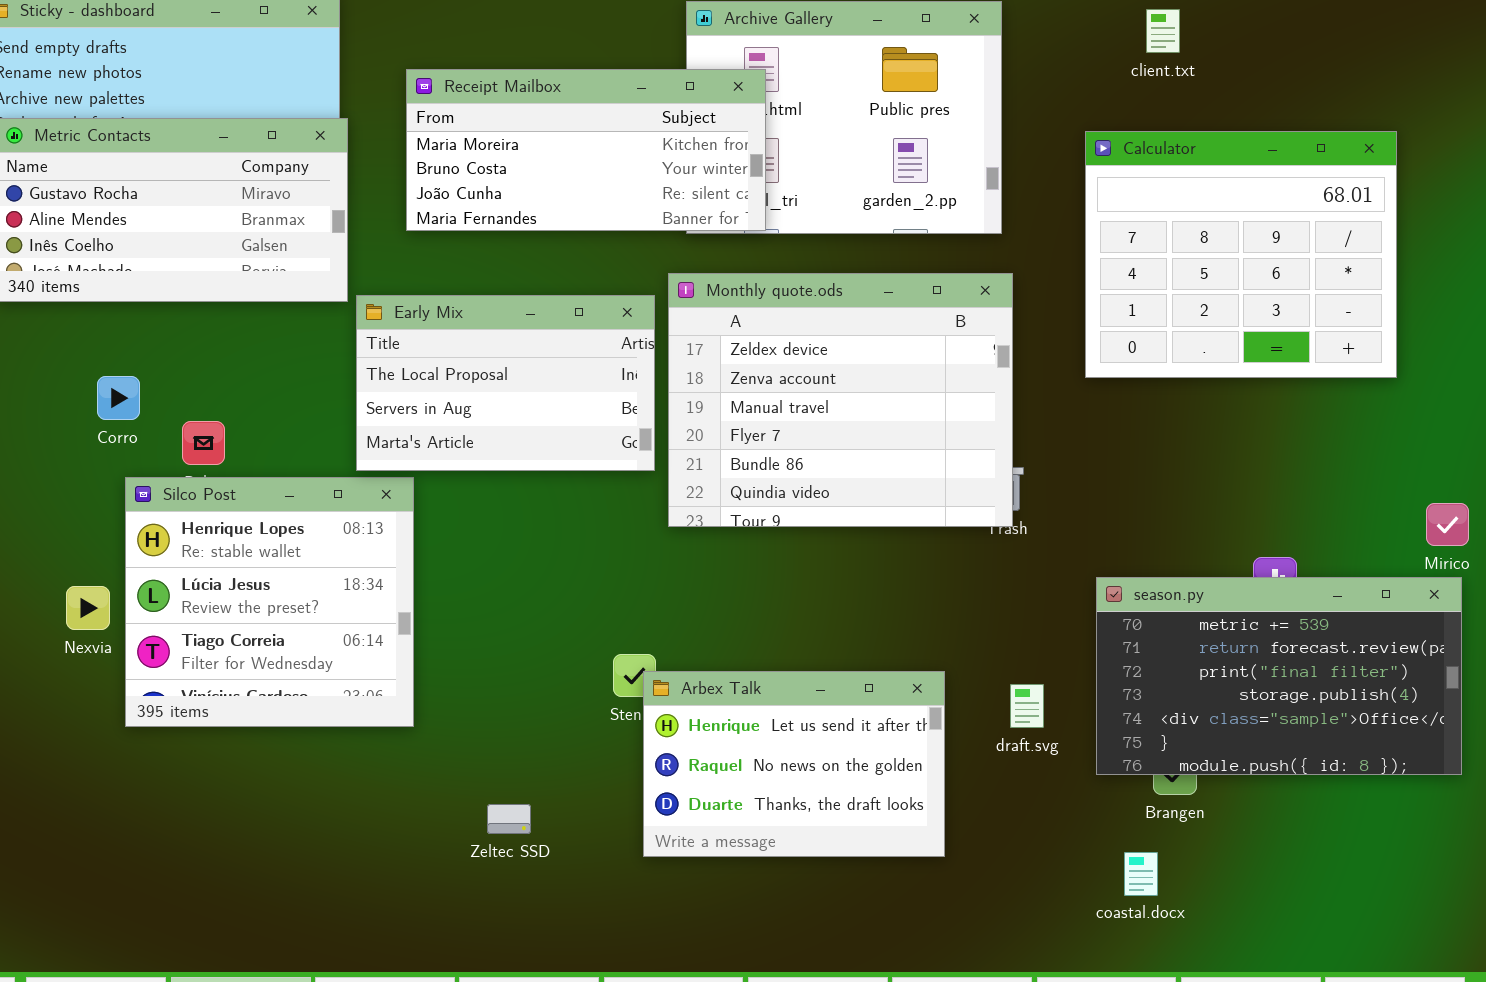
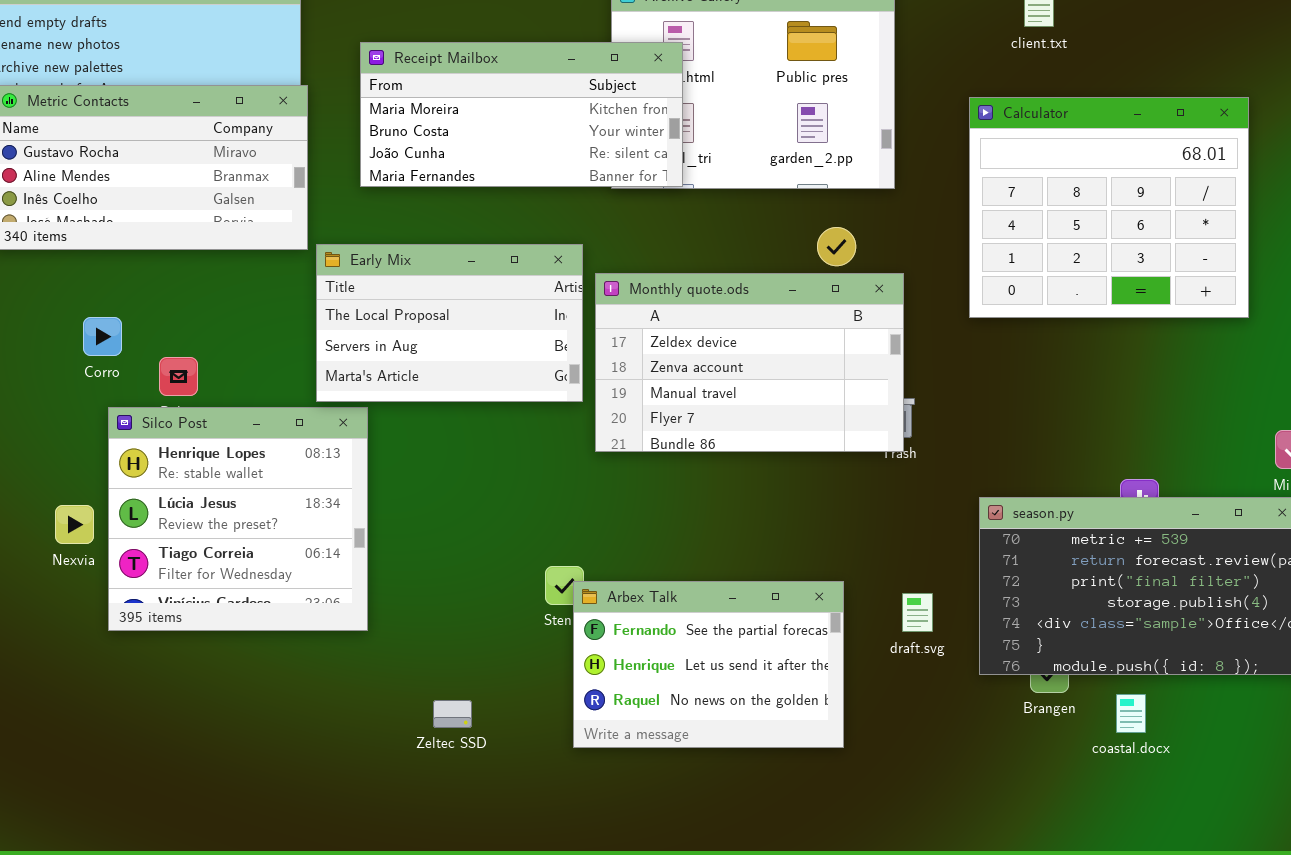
Monthly quote.ods: [668,273,1013,527] -> [595,273,904,452], resized
Arbex Talk: [643,671,945,857] -> [573,581,844,748], scrolled up 1 row
coastal.docx: [1124,852,1158,896] -> [1116,694,1146,733], moved

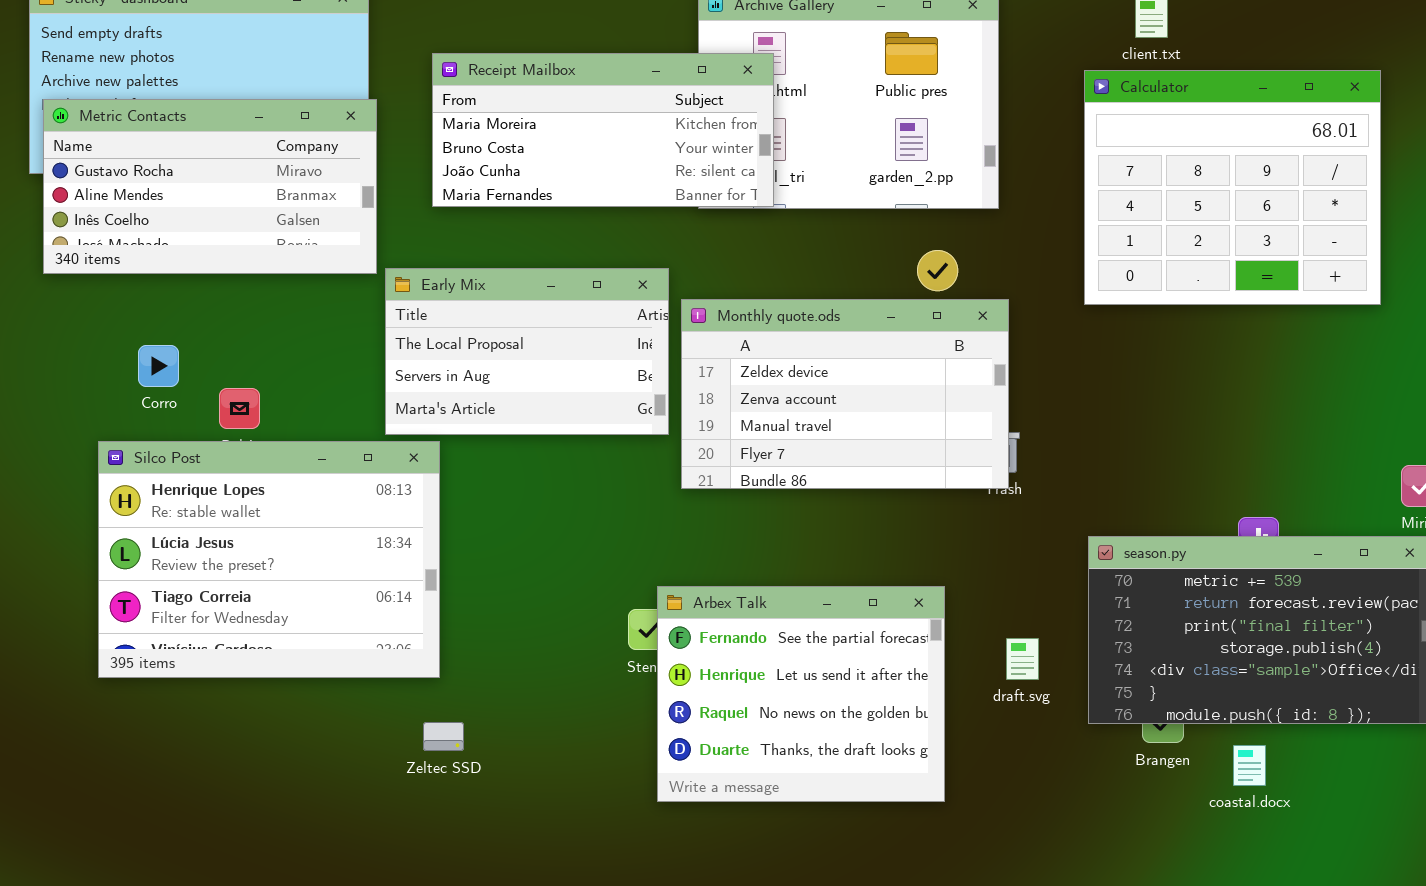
Calculator: [969,97,1249,318] -> [1084,70,1381,305], moved
Silco Post: [108,407,368,631] -> [98,441,440,678], resized
Arbex Talk: [573,581,844,748] -> [657,586,945,802], resized
Zeltec SSD: [433,700,472,728] -> [423,722,464,751], moved

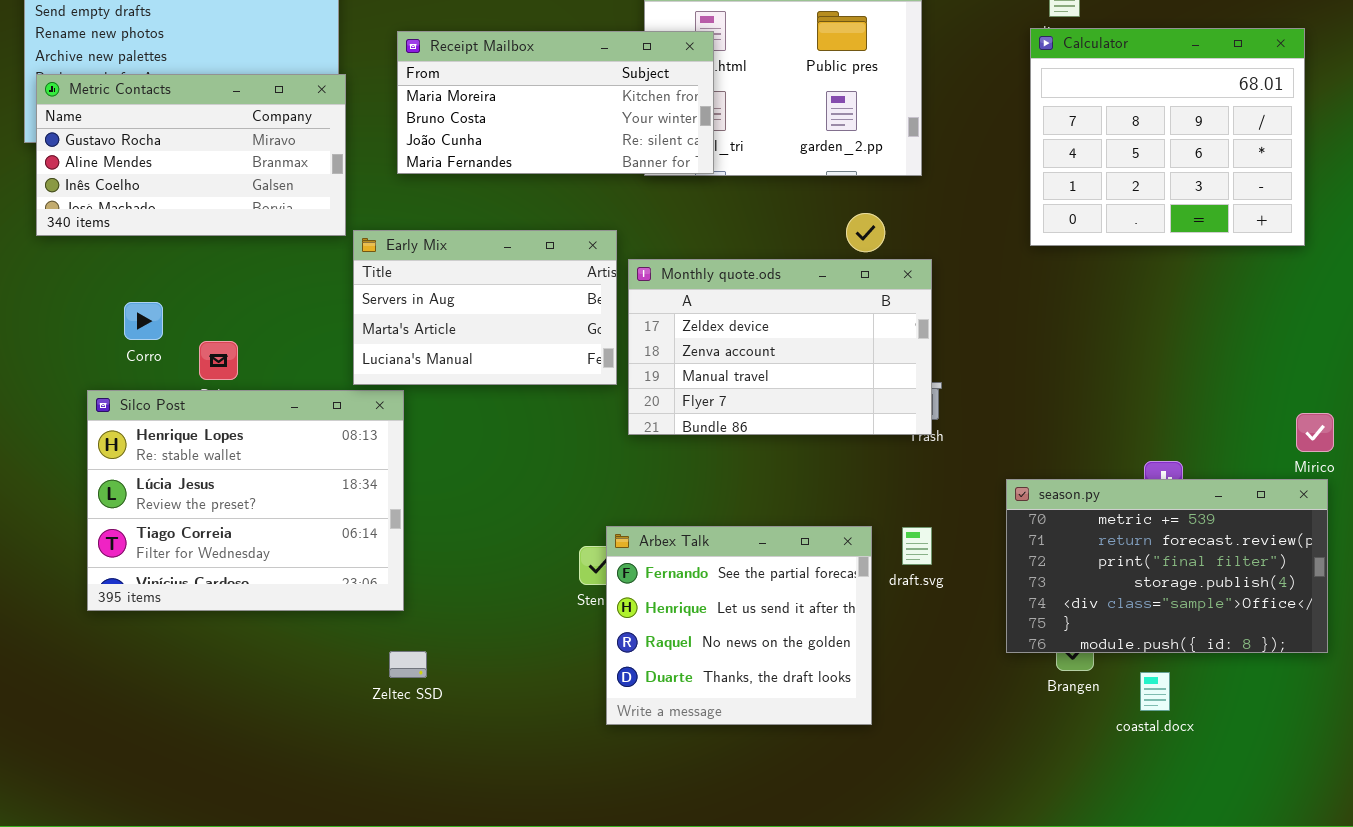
Calculator: [1084,70,1381,305] -> [1030,28,1305,246], moved
Early Mix: [385,268,669,435] -> [353,230,617,385], scrolled down 1 row
draft.svg: [1006,638,1039,680] -> [902,527,932,565], moved

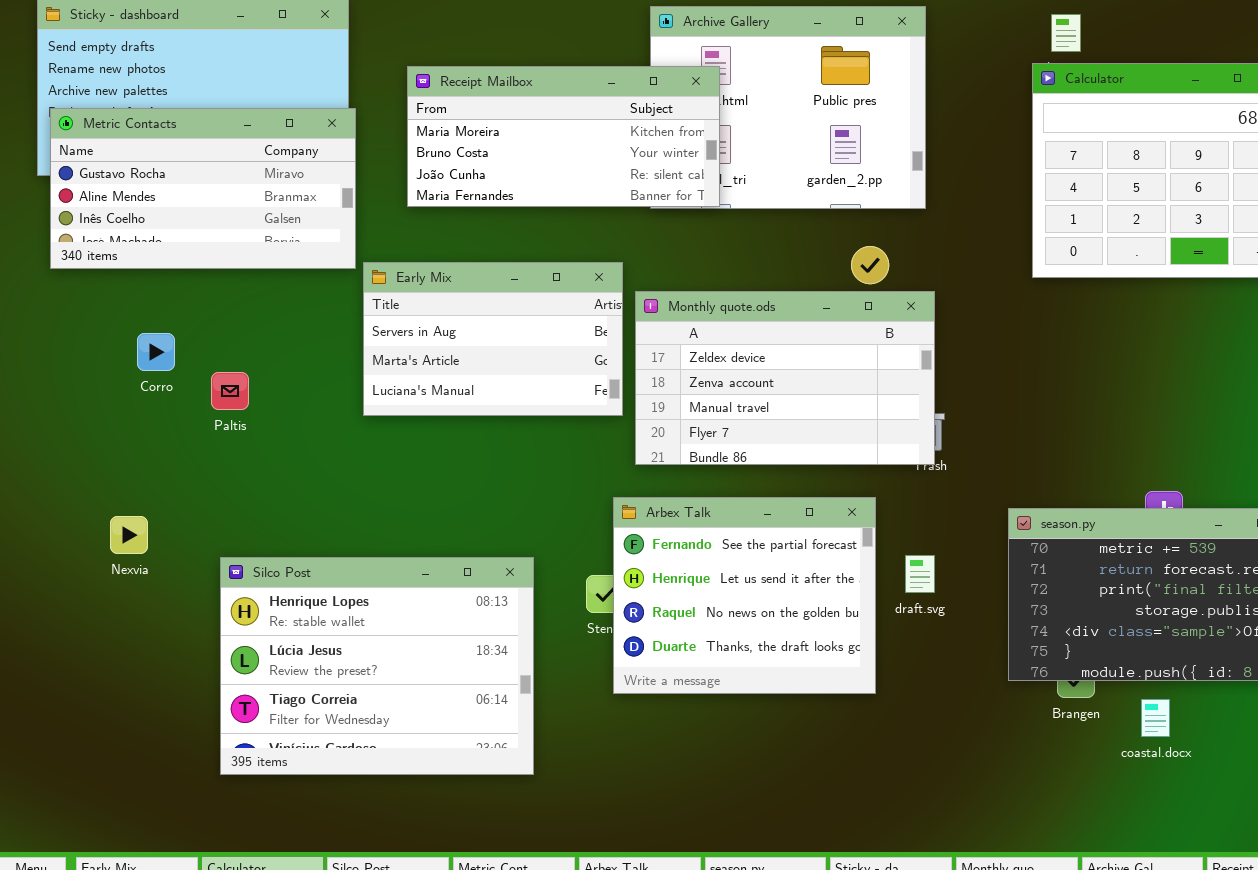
Silco Post: [87,390,404,611] -> [220,557,534,775], moved
Arbex Talk: [606,526,872,725] -> [613,497,876,694], moved

